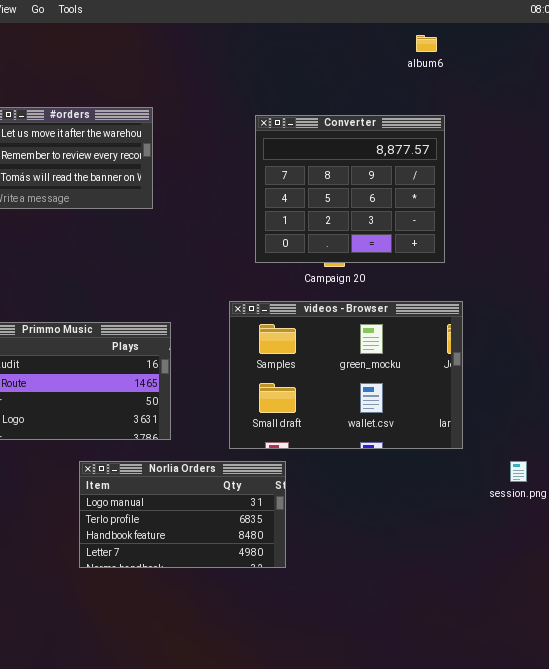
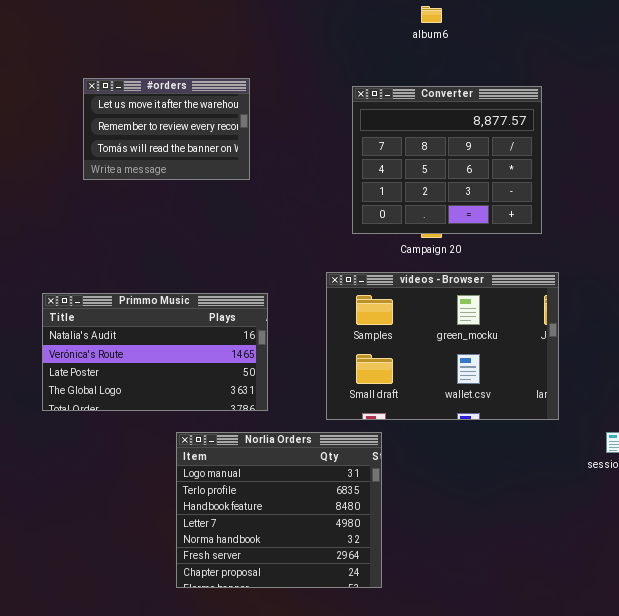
album6: [416,35,437,52] -> [421,6,442,23], moved
Norlia Orders: [79,461,286,568] -> [176,432,382,588], resized

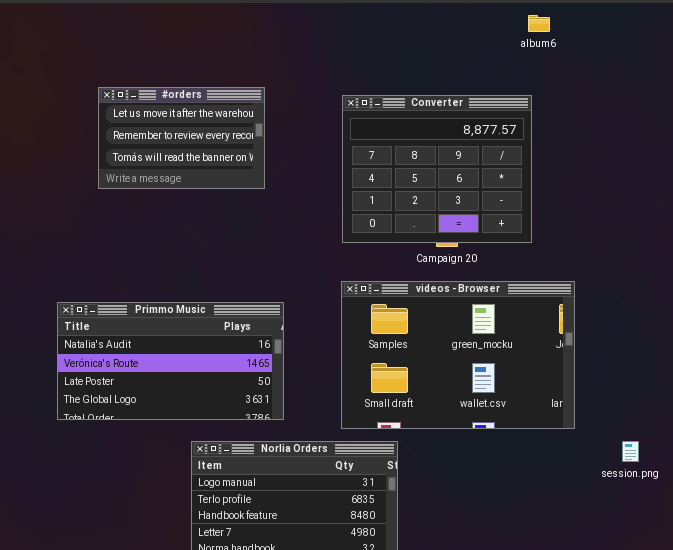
album6: [421,6,442,23] -> [528,15,550,32], moved
Converter: [352,86,542,234] -> [342,95,532,243], moved

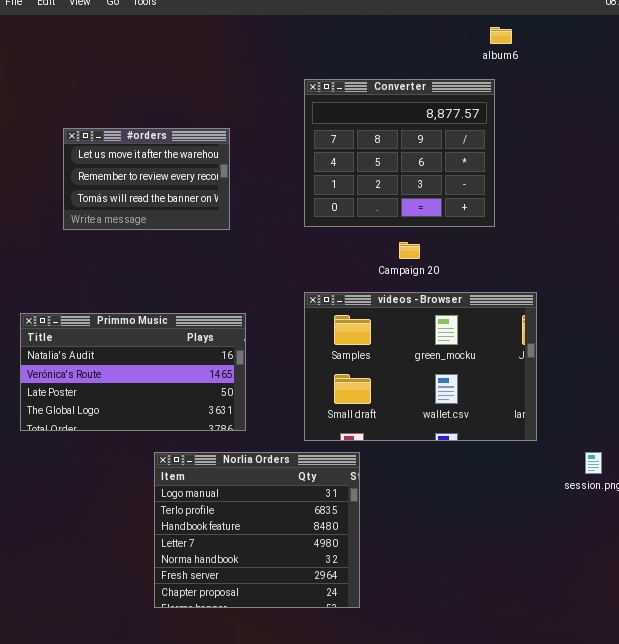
#orders: [98,87,265,189] -> [63,128,230,230], moved
Converter: [342,95,532,243] -> [304,79,495,227], moved

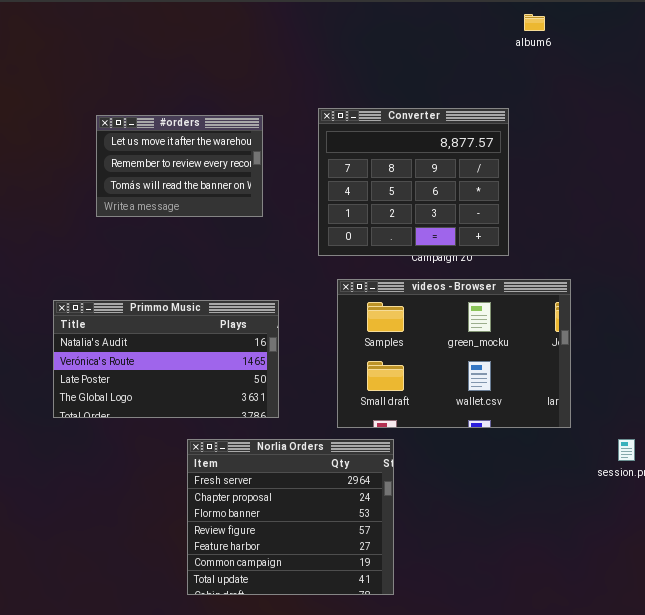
Converter: [304,79,495,227] -> [318,108,509,256], moved
Norlia Orders: [154,452,360,608] -> [187,439,394,595], scrolled down 5 rows

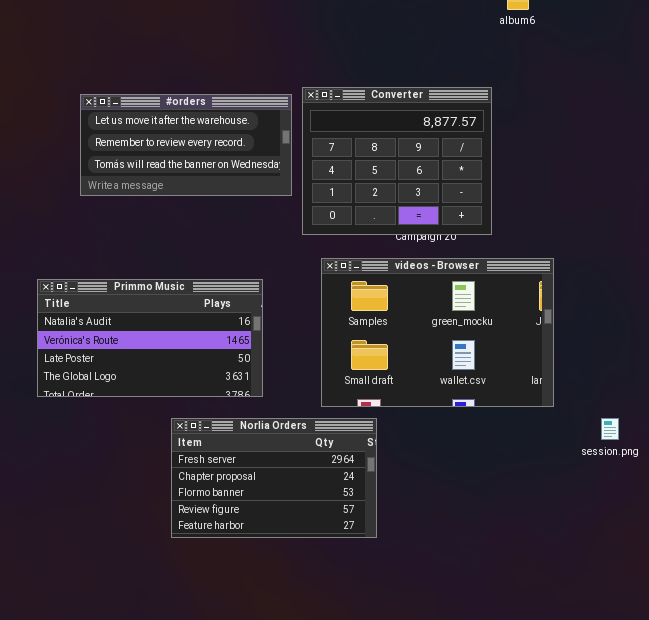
#orders: [96,115,263,217] -> [80,94,292,196], resized
Norlia Orders: [187,439,394,595] -> [171,418,377,538], resized

